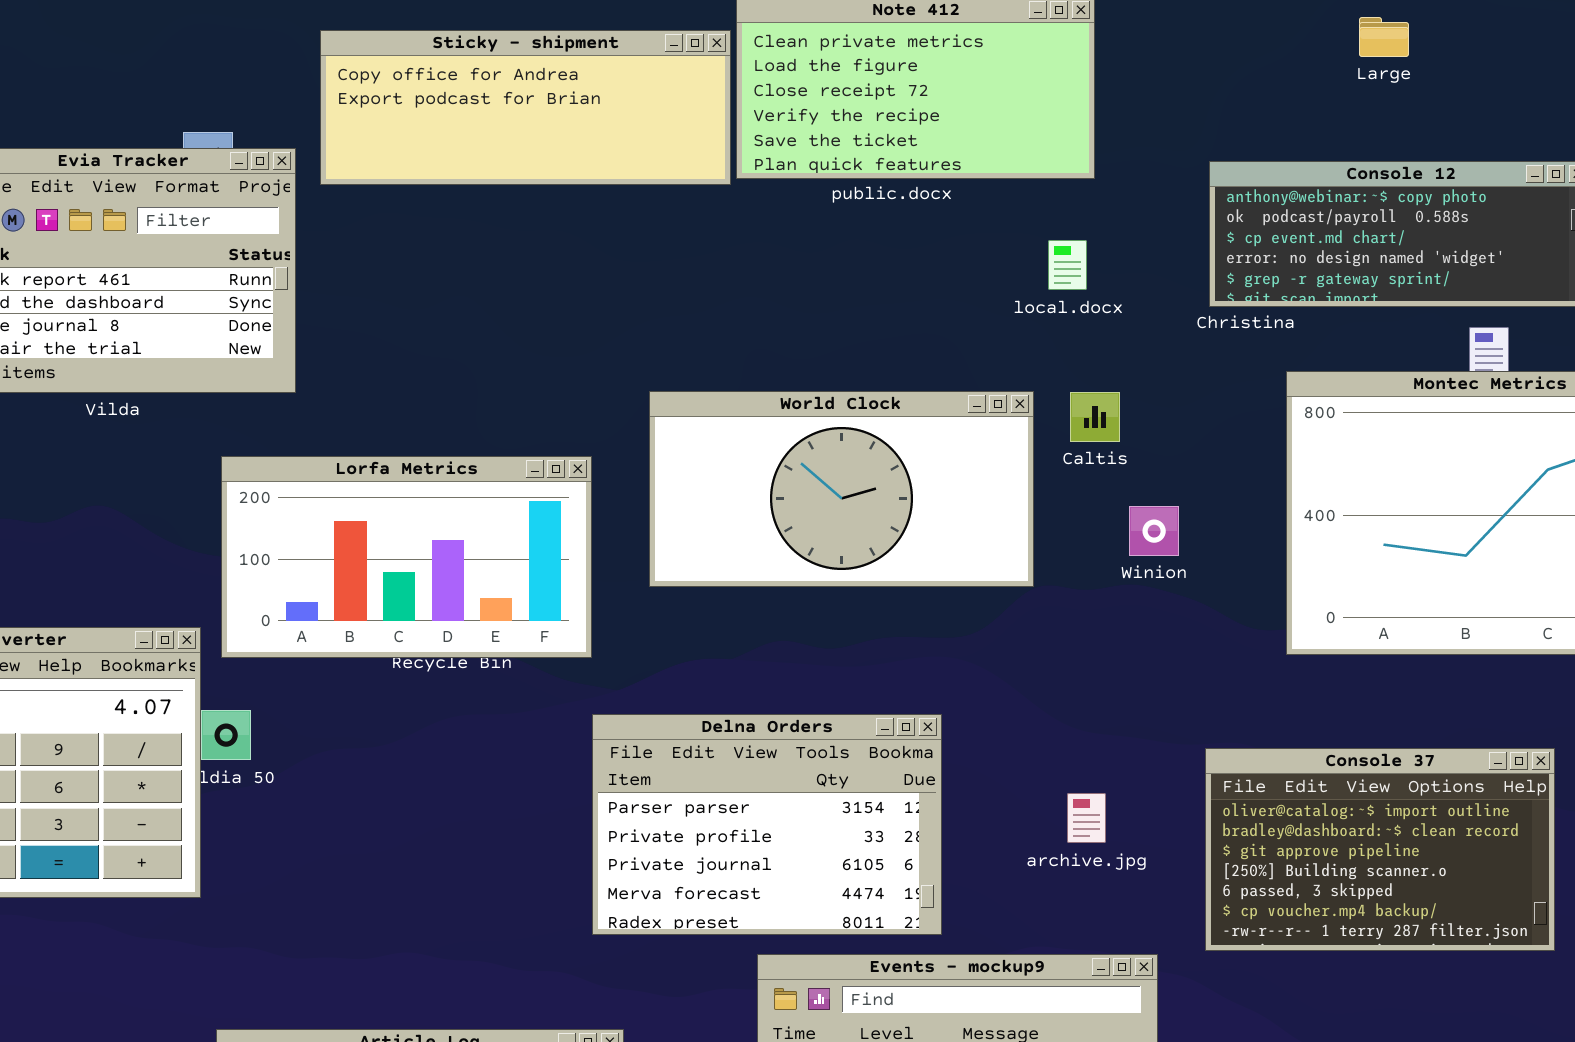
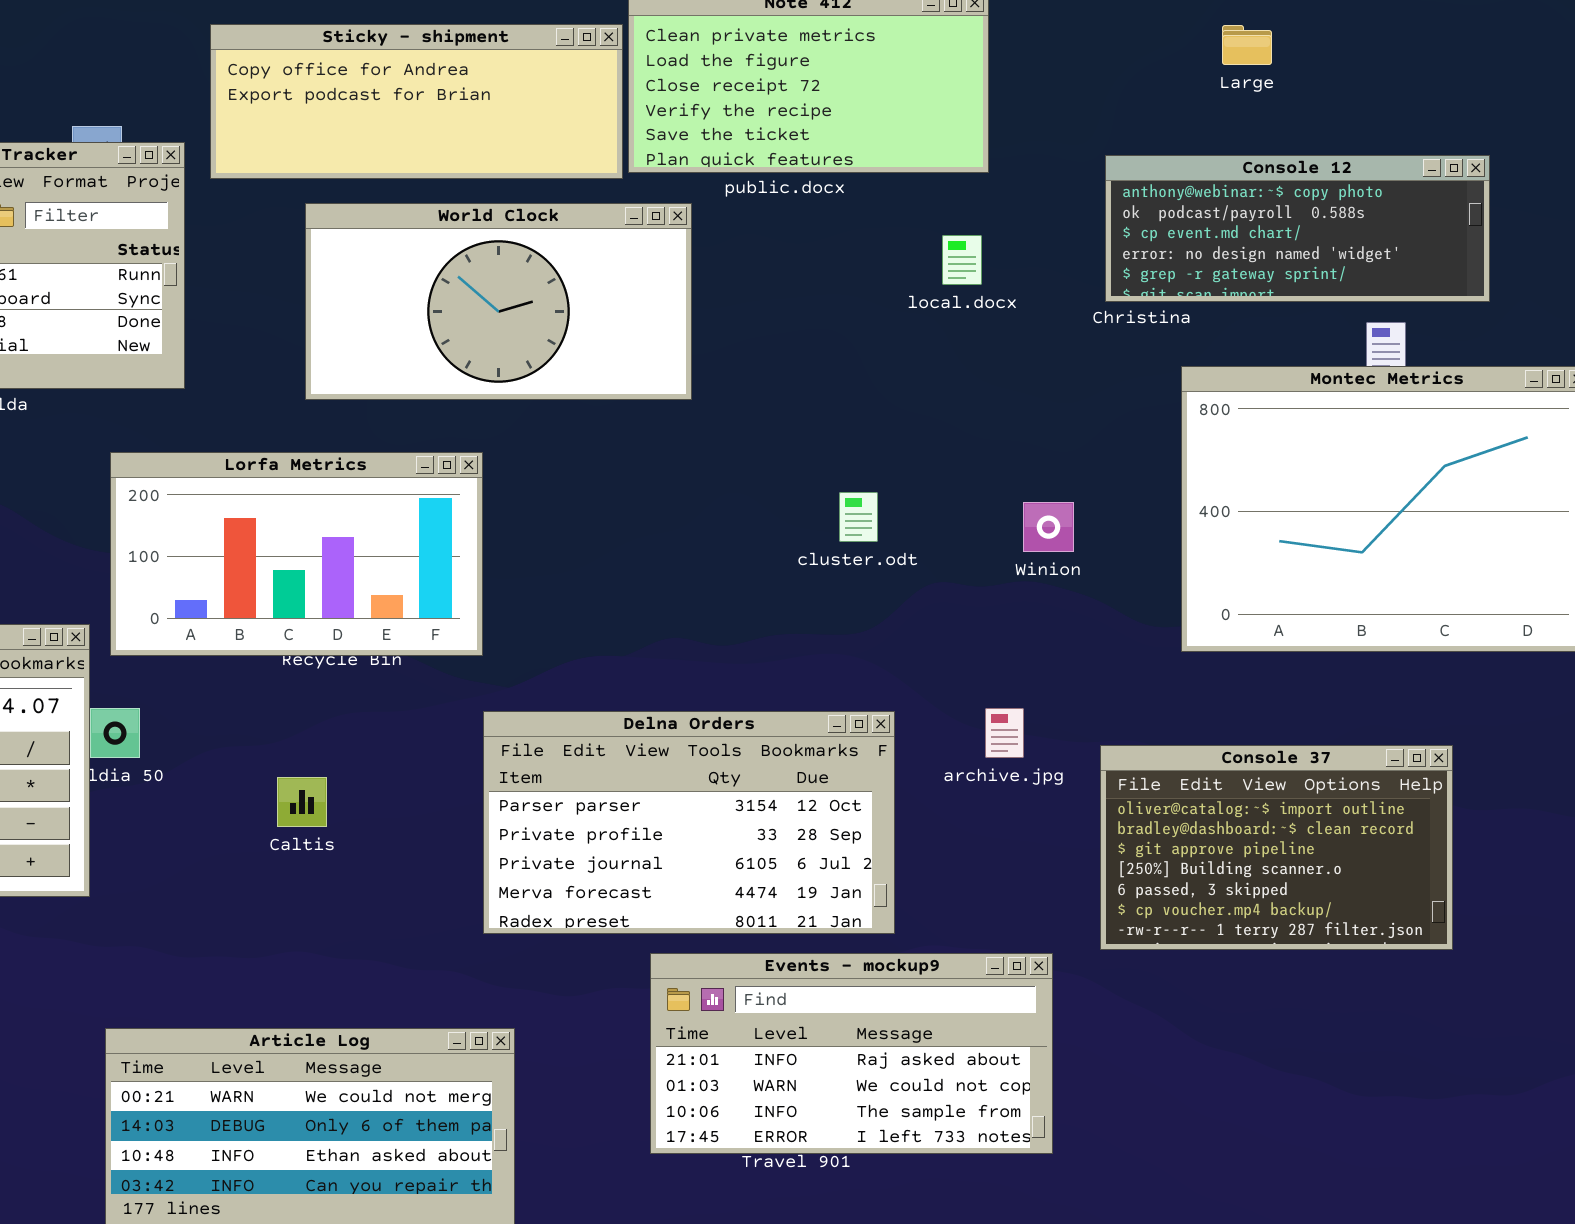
Large: [1359,17,1409,57] -> [1222,25,1272,65], moved
World Clock: [649,391,1034,587] -> [305,203,692,400], moved
Caltis: [1070,392,1120,442] -> [277,777,327,827], moved
Delna Orders: [592,714,942,935] -> [483,711,895,934], resized
archive.jpg: [1067,793,1106,843] -> [985,708,1024,758], moved

